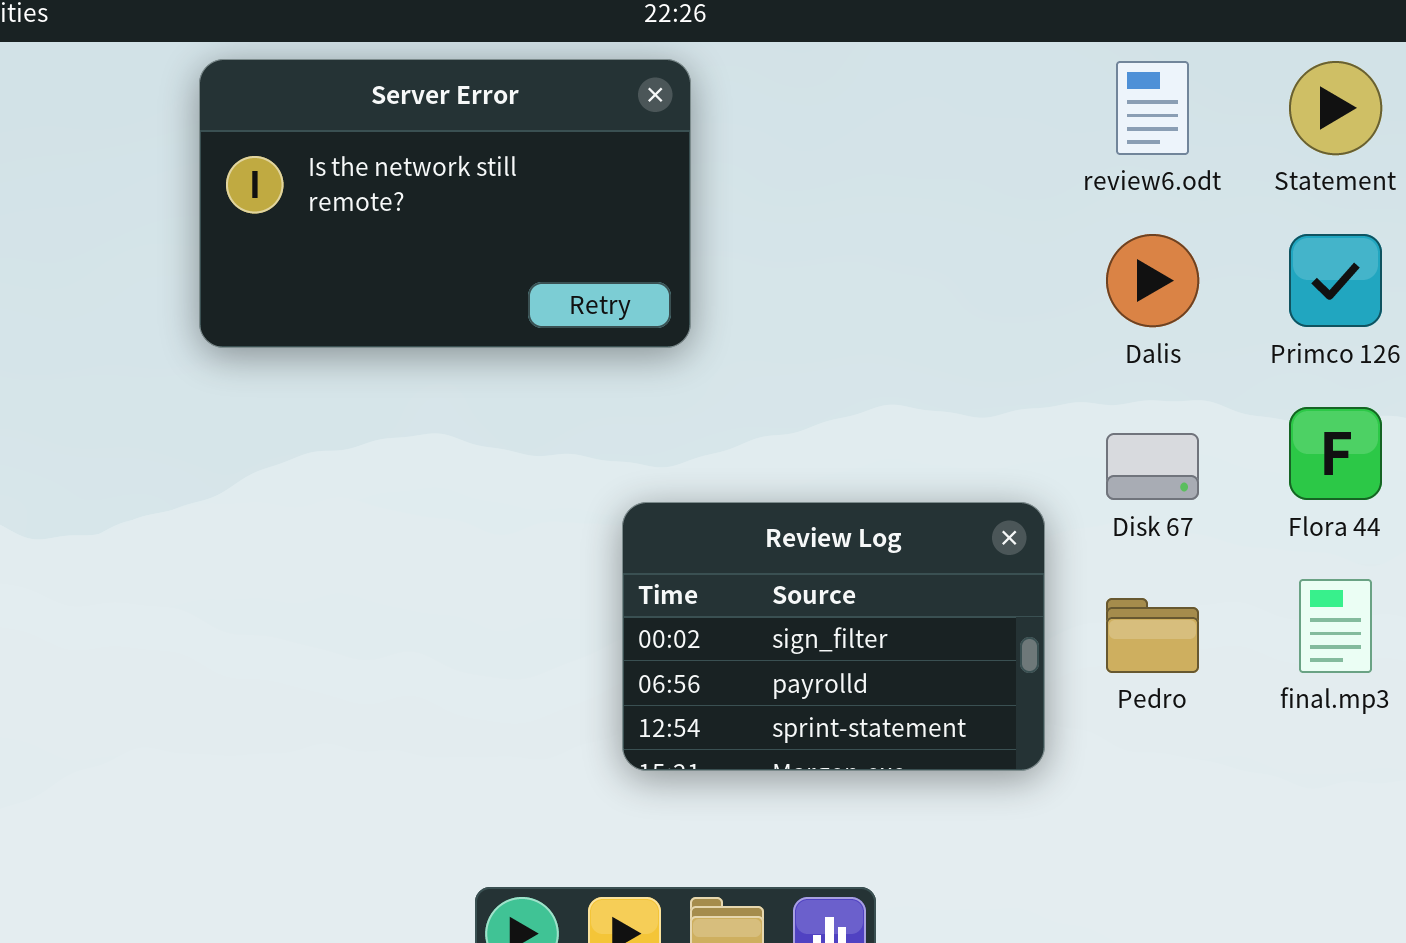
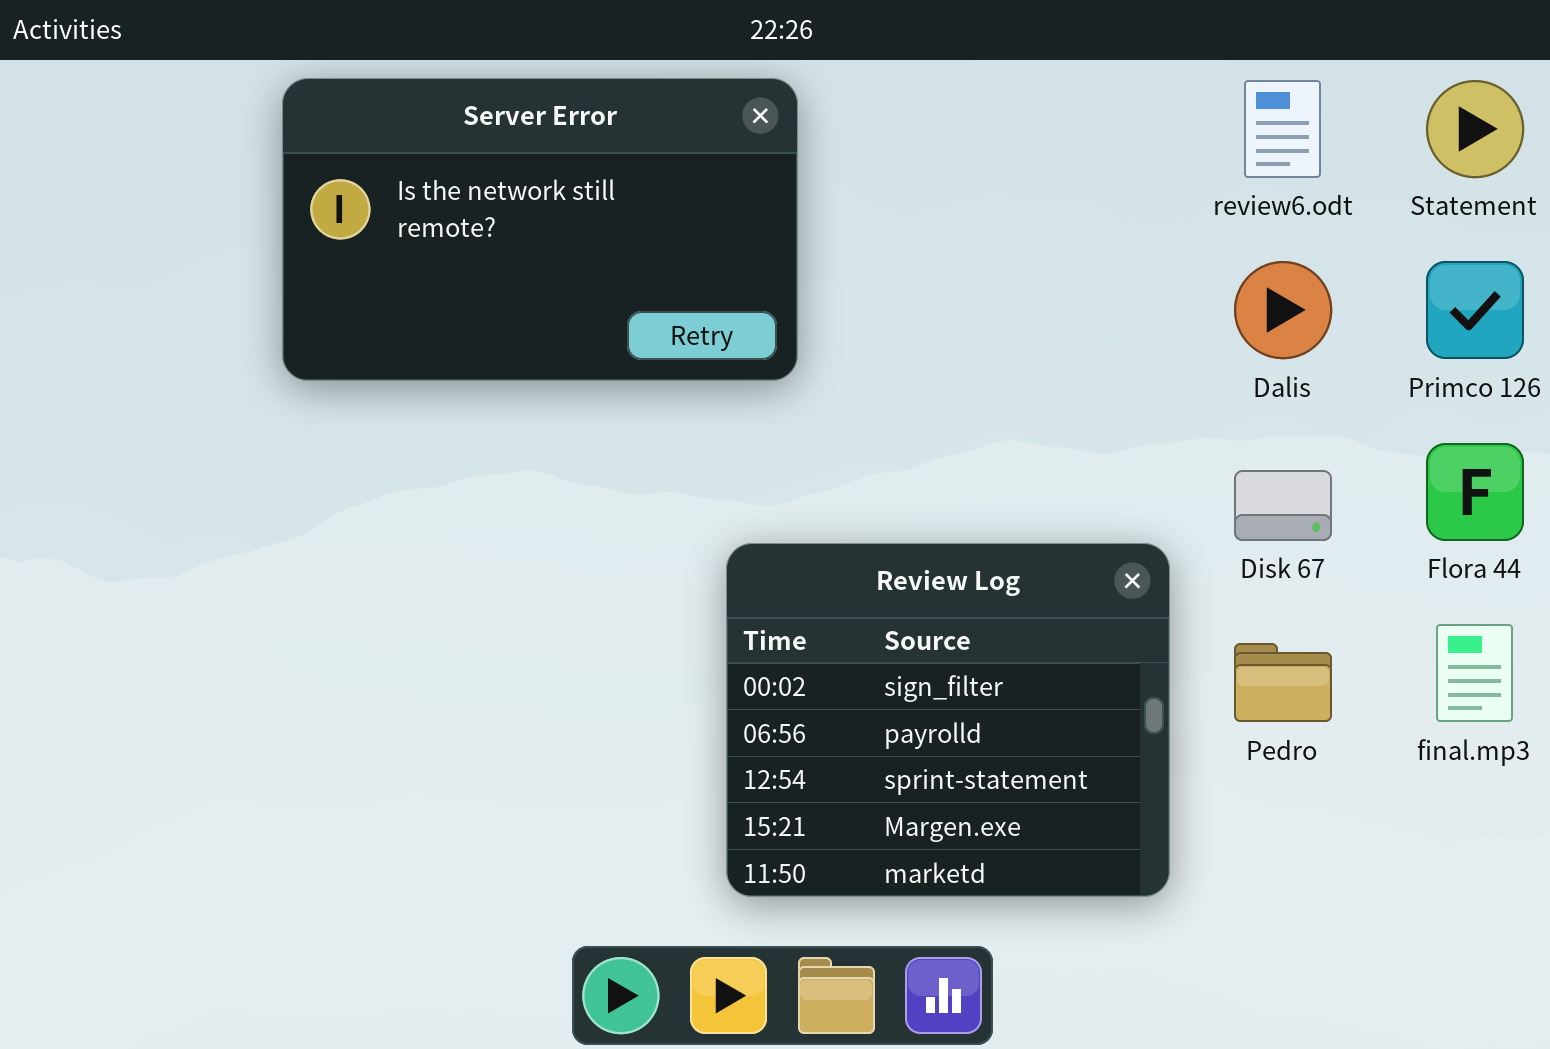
Review Log: [622,502,1045,771] -> [726,543,1170,897], resized

